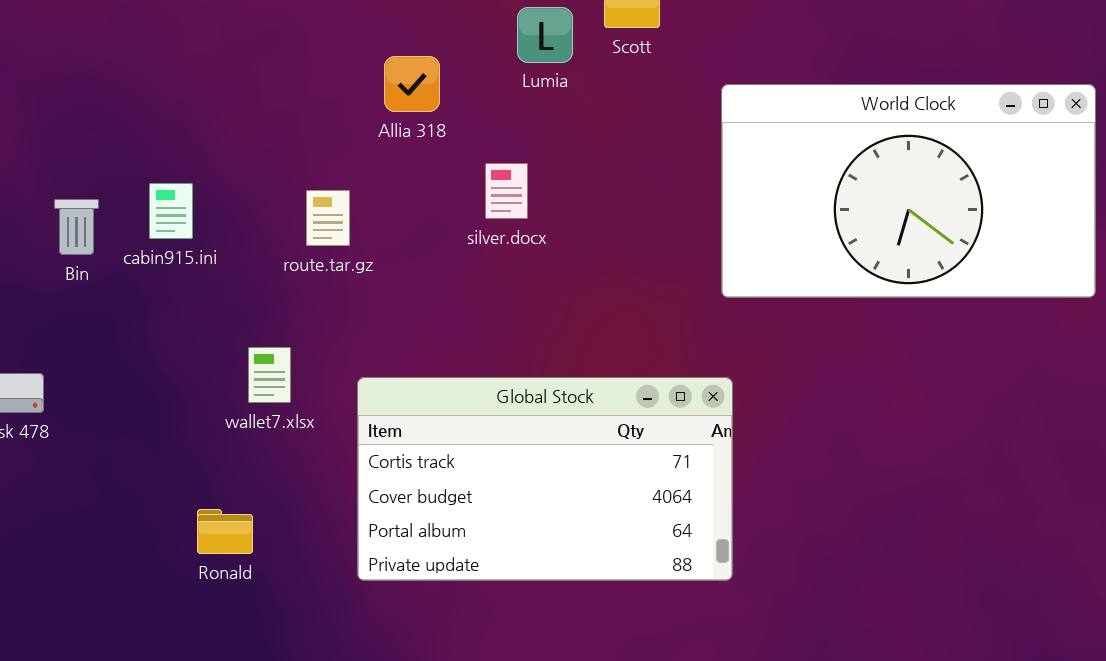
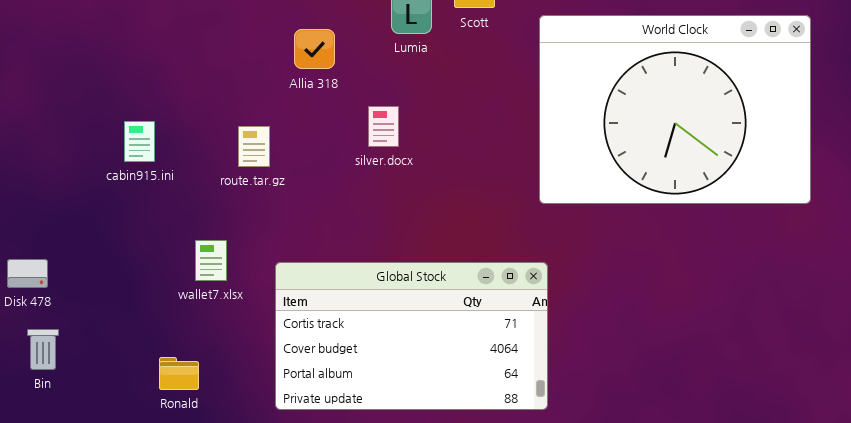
World Clock: [721,84,1096,298] -> [539,15,811,204], resized
Bin: [54,199,99,255] -> [27,329,59,370], moved

